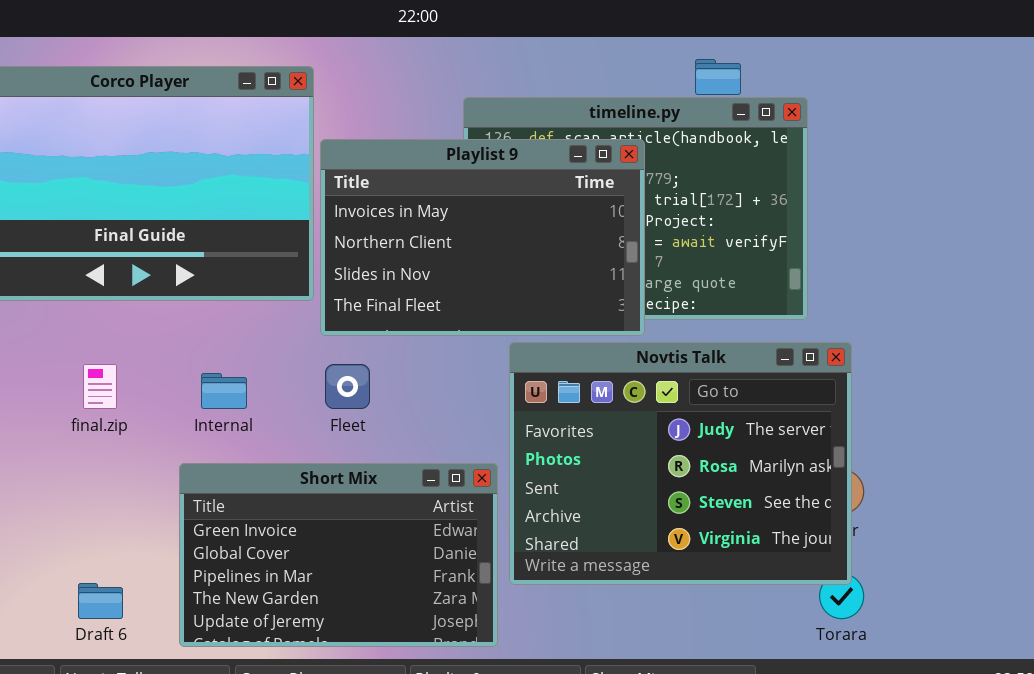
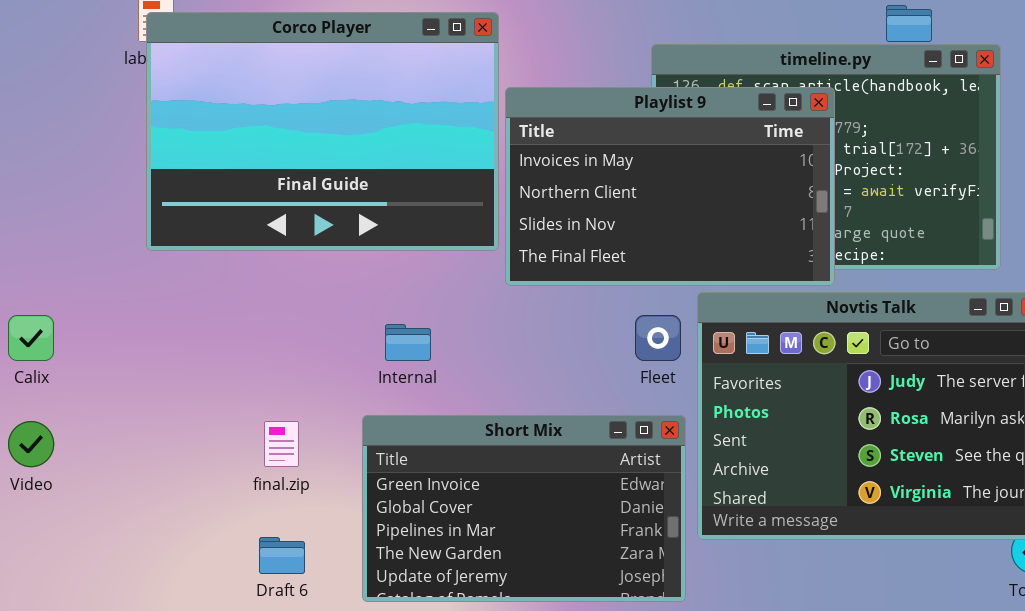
final.zip: [83,364,117,409] -> [264,421,299,467], moved
Fleet: [325,364,370,409] -> [635,315,681,361], moved

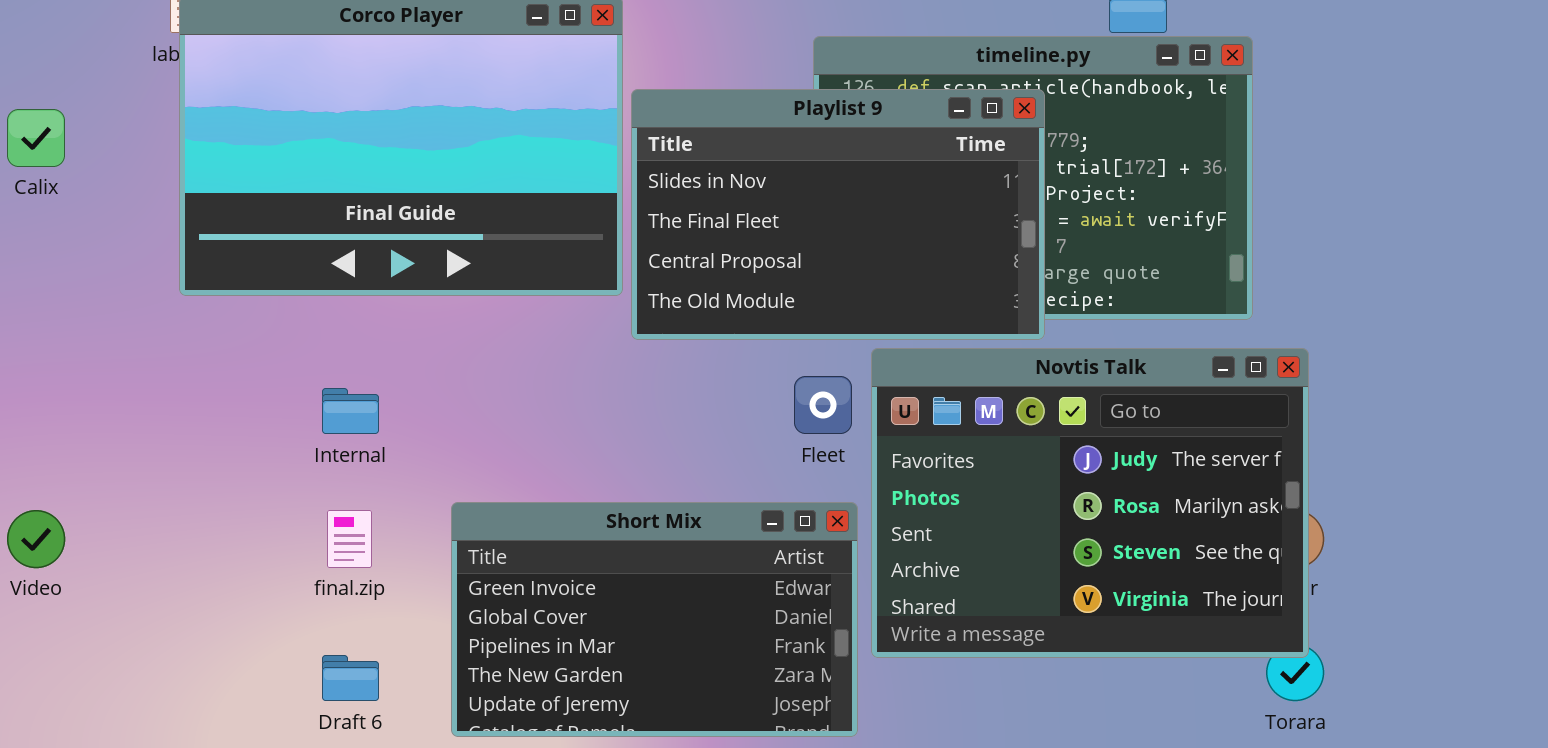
Playlist 9: [505,87,835,286] -> [631,89,1045,340], scrolled down 2 rows
Calix: [8,315,54,361] -> [7,109,65,167], moved
Internal: [385,324,431,361] -> [322,388,379,434], moved

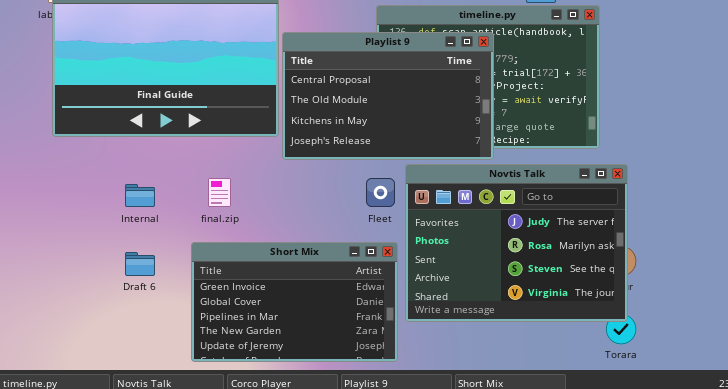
Playlist 9: [631,89,1045,340] -> [282,32,494,160], scrolled down 2 rows
final.zip: [327,510,372,568] -> [208,178,231,207], moved
Draft 6: [322,655,379,701] -> [125,252,155,276], moved

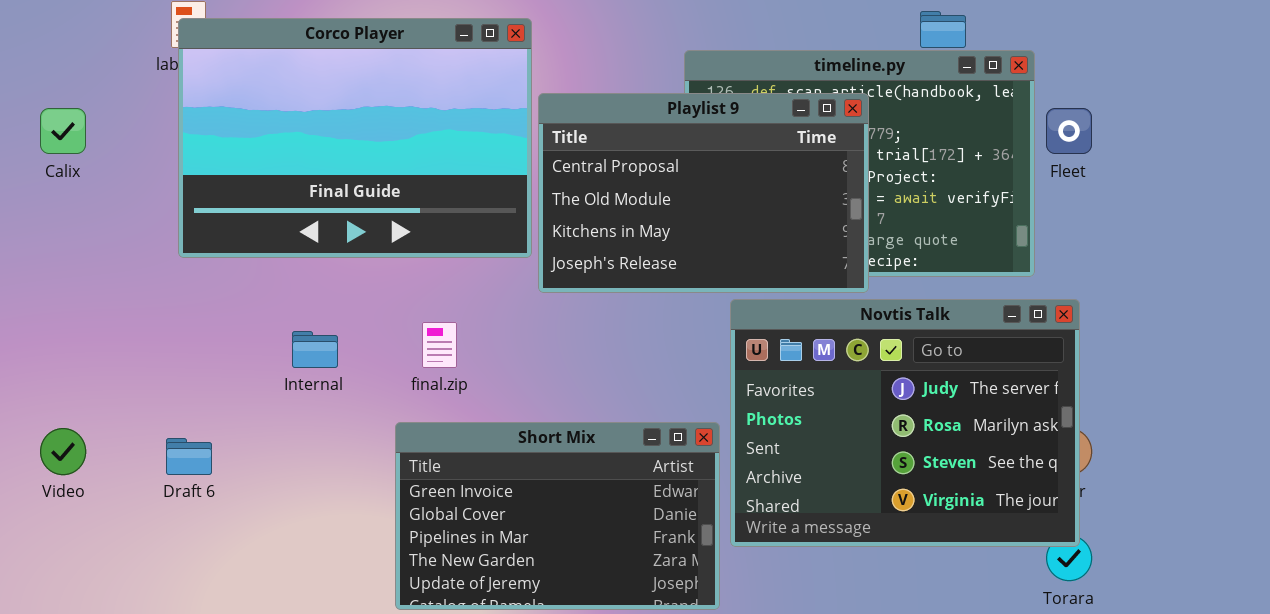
Fleet: [366,178,395,207] -> [1046,108,1092,154], moved
Draft 6: [125,252,155,276] -> [166,438,212,475], moved

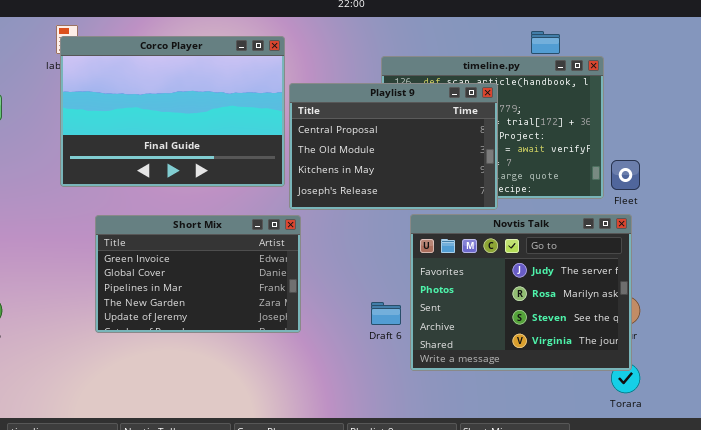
Fleet: [1046,108,1092,154] -> [611,160,640,190], moved
Short Mix: [395,422,720,610] -> [95,215,301,333], moved
Draft 6: [166,438,212,475] -> [371,302,401,325], moved

